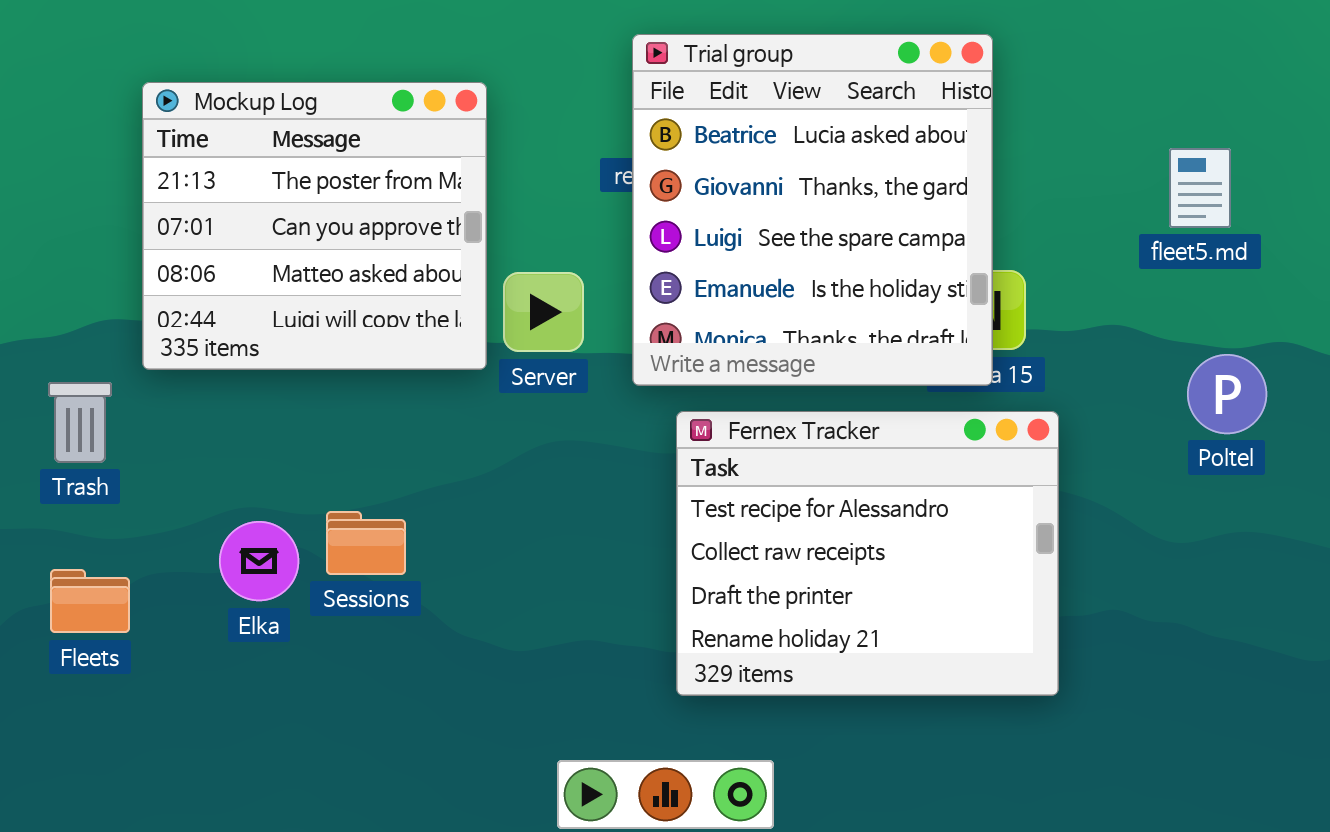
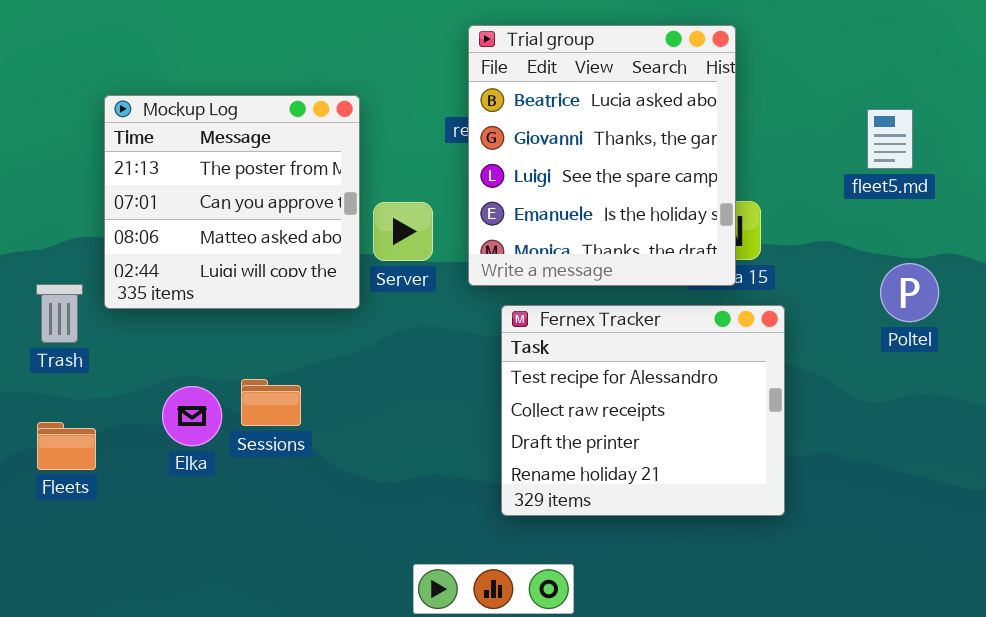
Mockup Log: [142,82,487,370] -> [104,95,360,309], moved

